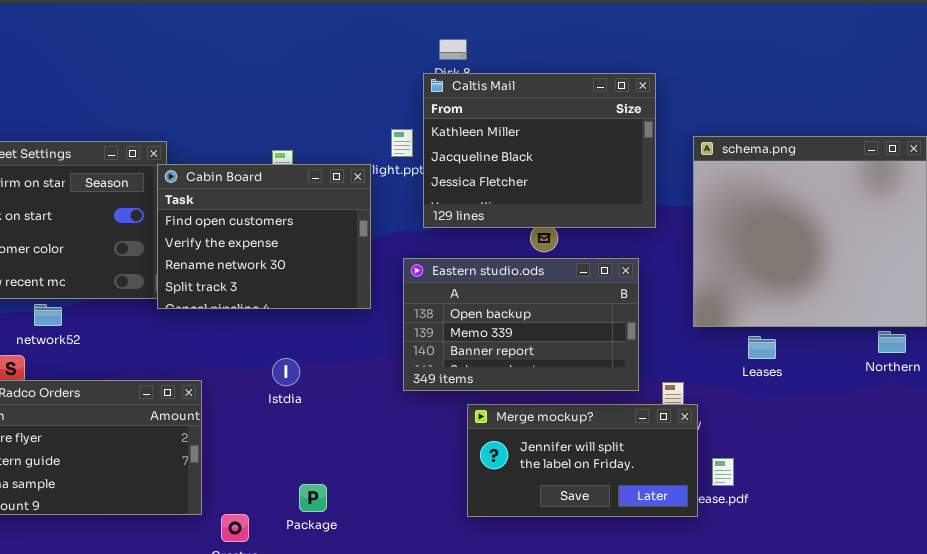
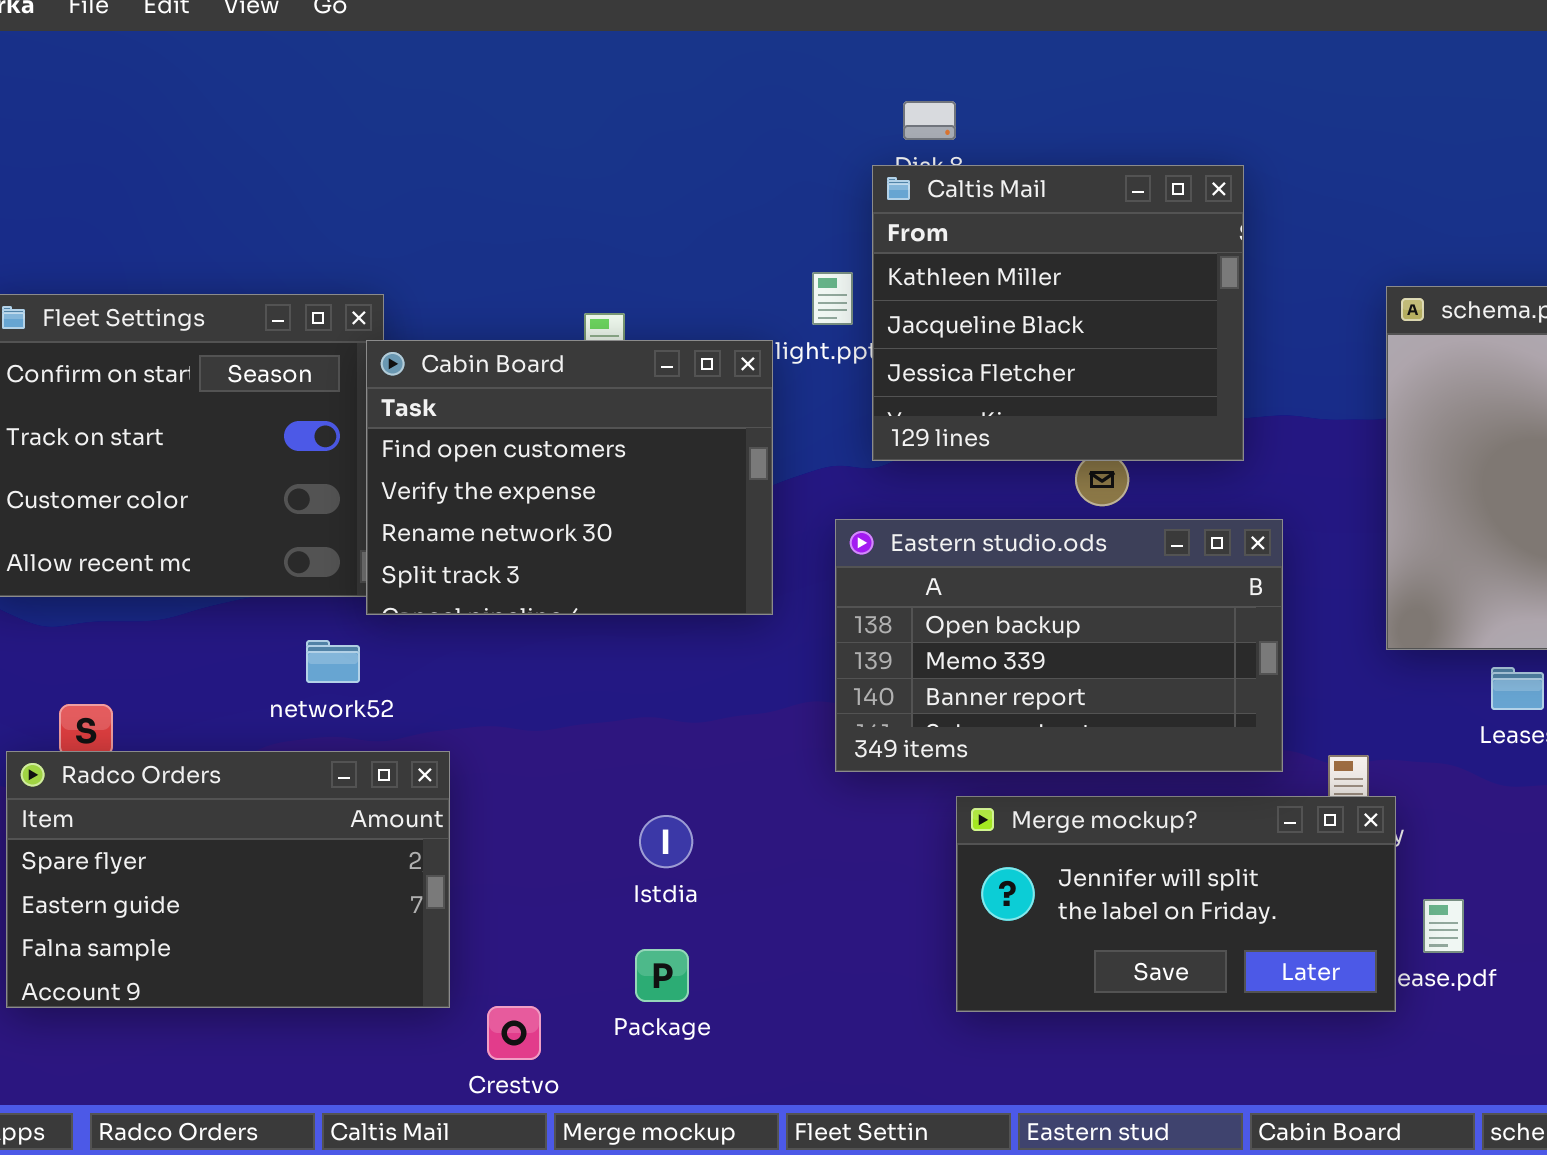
Caltis Mail: [423,73,656,228] -> [872,165,1244,461], resized
network52: [34,304,62,326] -> [306,640,360,683], moved
Istdia: [272,358,300,386] -> [639,815,693,868], moved

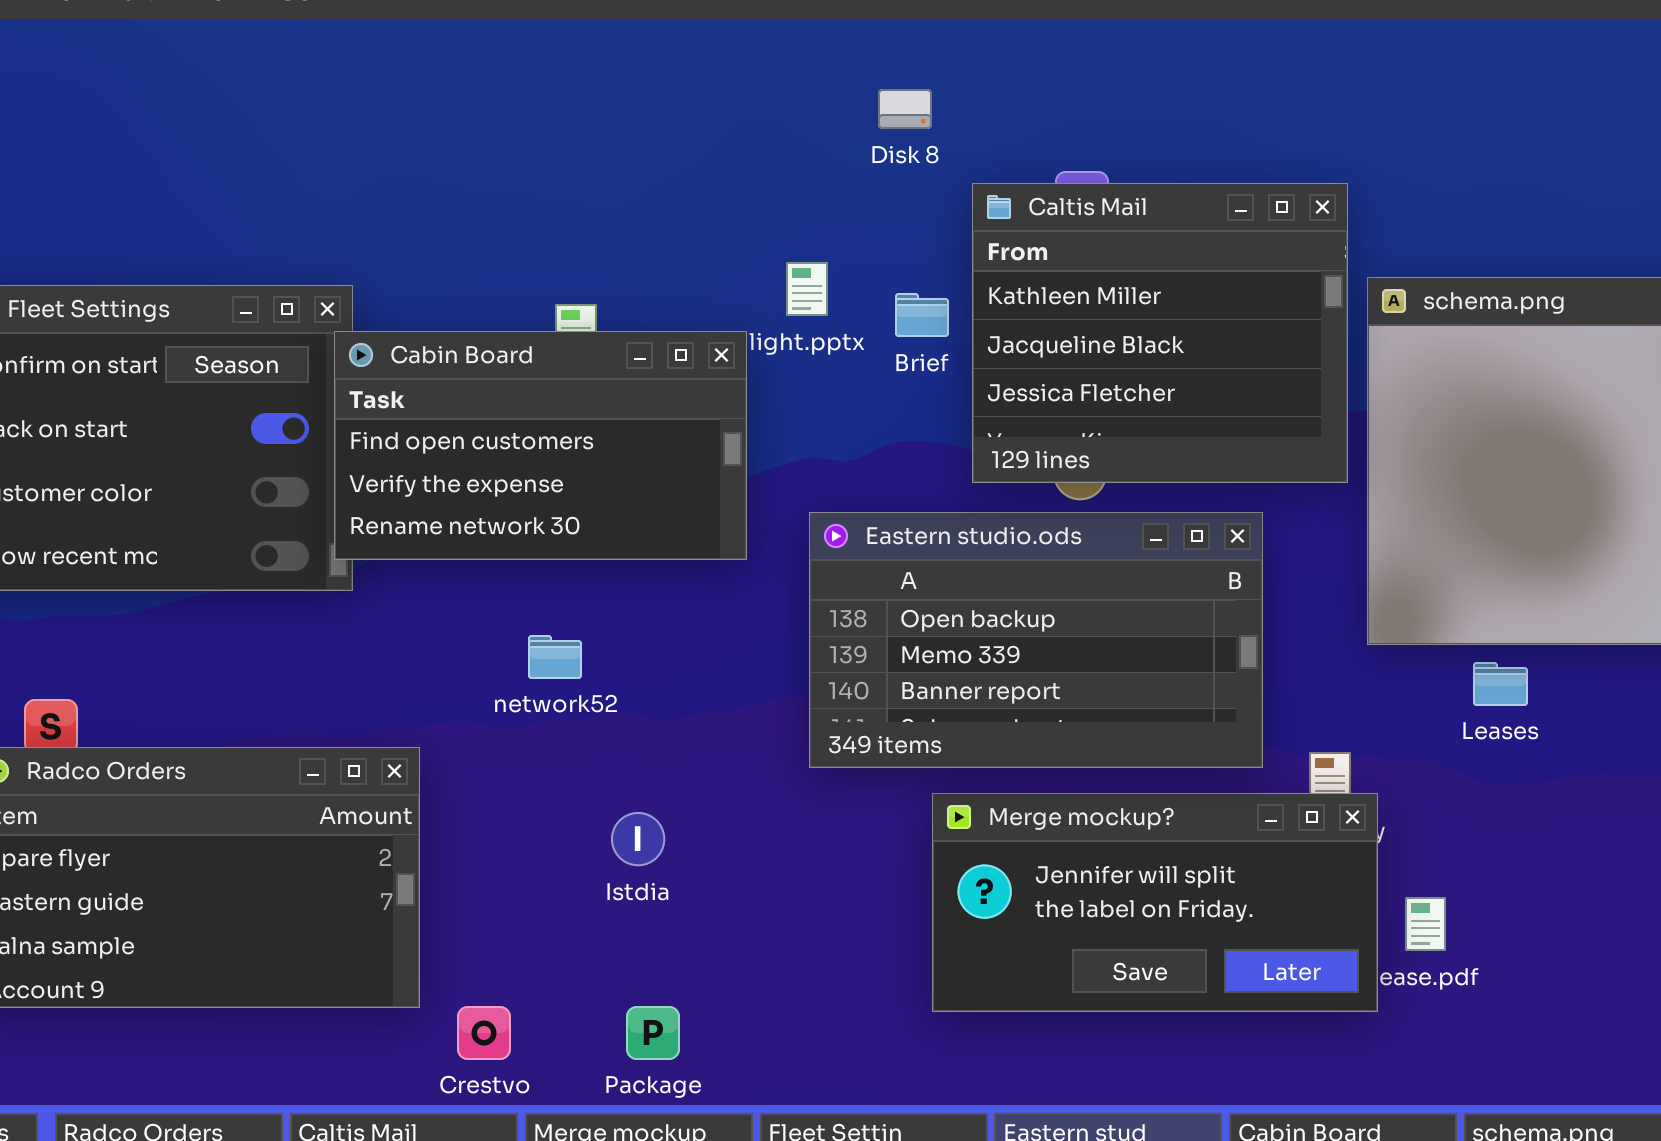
Caltis Mail: [872,165,1244,461] -> [972,183,1348,483], moved
Cabin Board: [366,340,773,615] -> [334,331,747,560], resized
network52: [306,640,360,683] -> [528,635,582,679], moved
Package: [635,949,689,1002] -> [626,1006,680,1060], moved

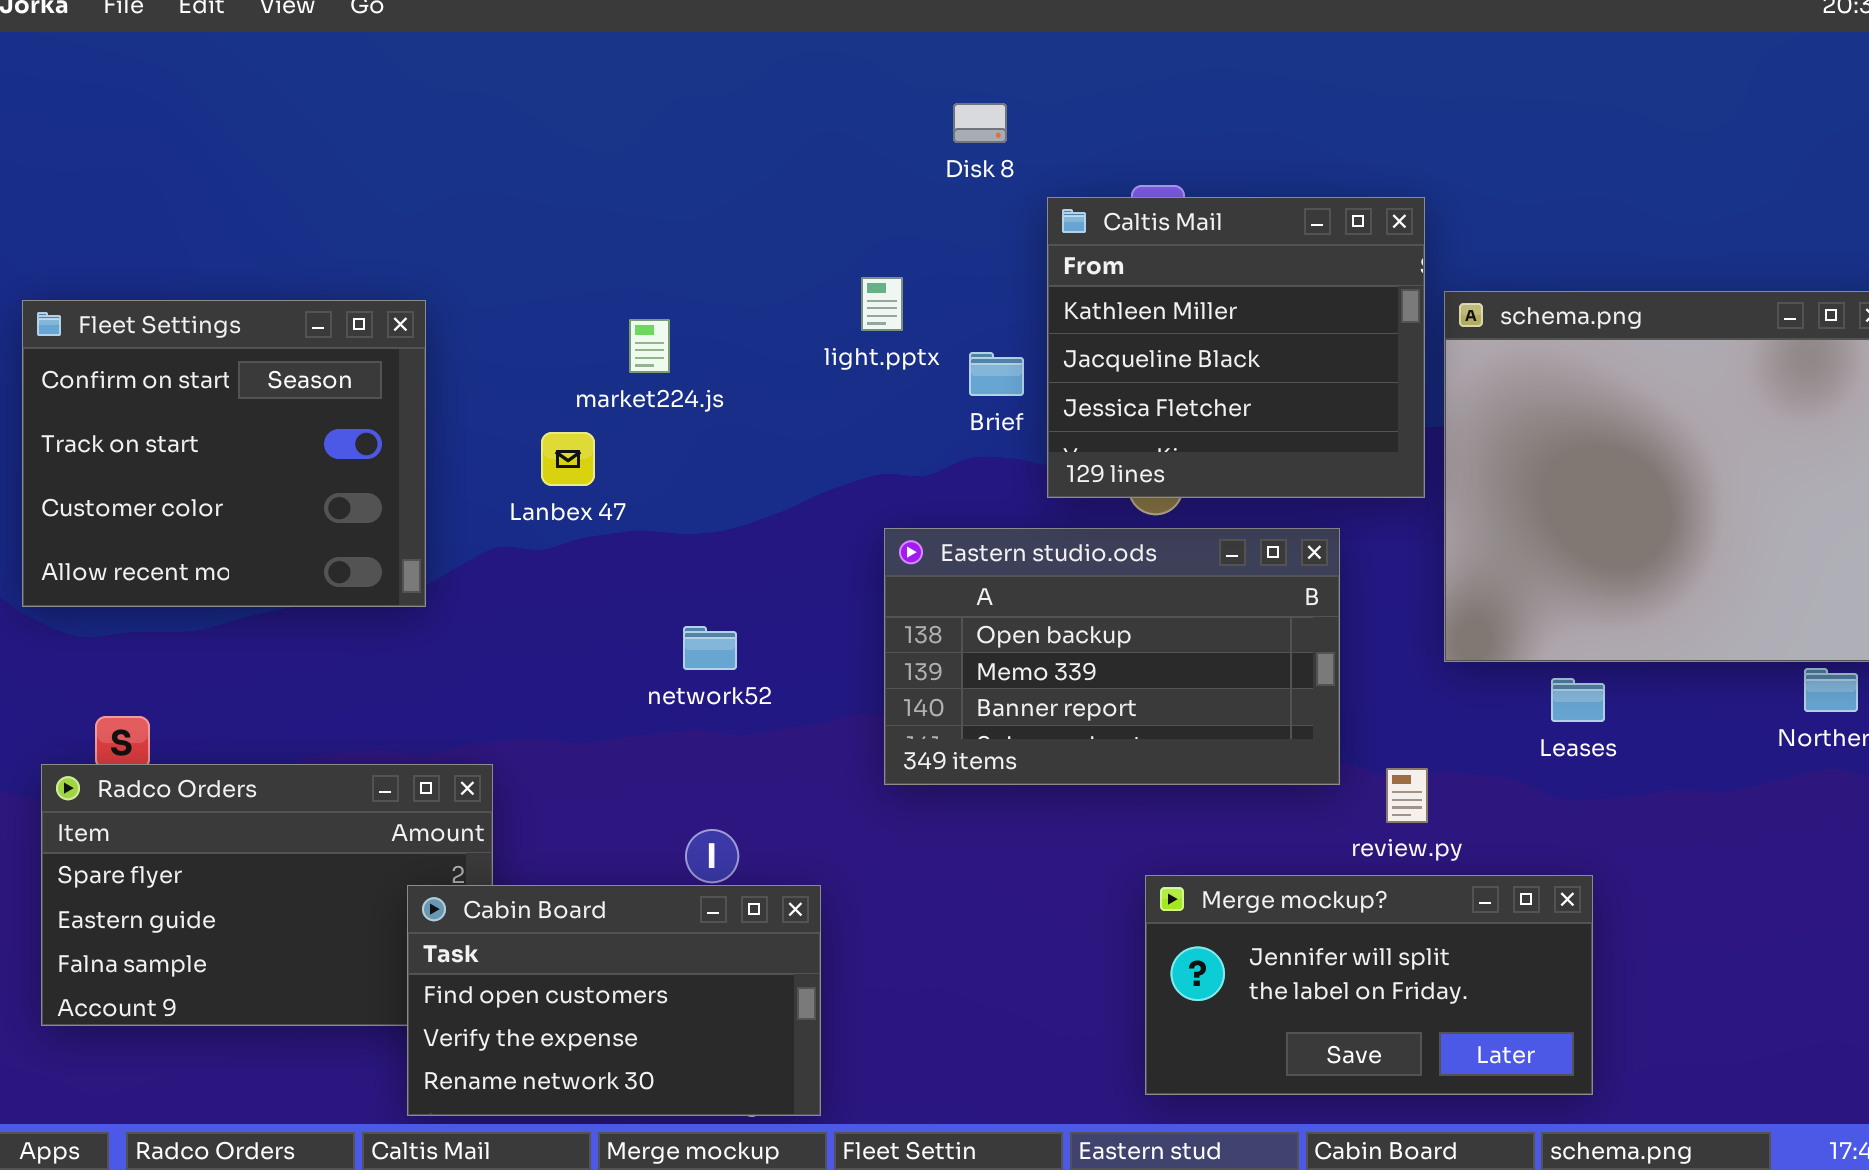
Brief: [895,293,949,337] -> [969,352,1024,396], moved
Cabin Board: [334,331,747,560] -> [407,885,821,1116], moved
network52: [528,635,582,679] -> [683,626,737,670], moved
Merge mockup?: [932,793,1378,1012] -> [1145,875,1593,1095], moved

